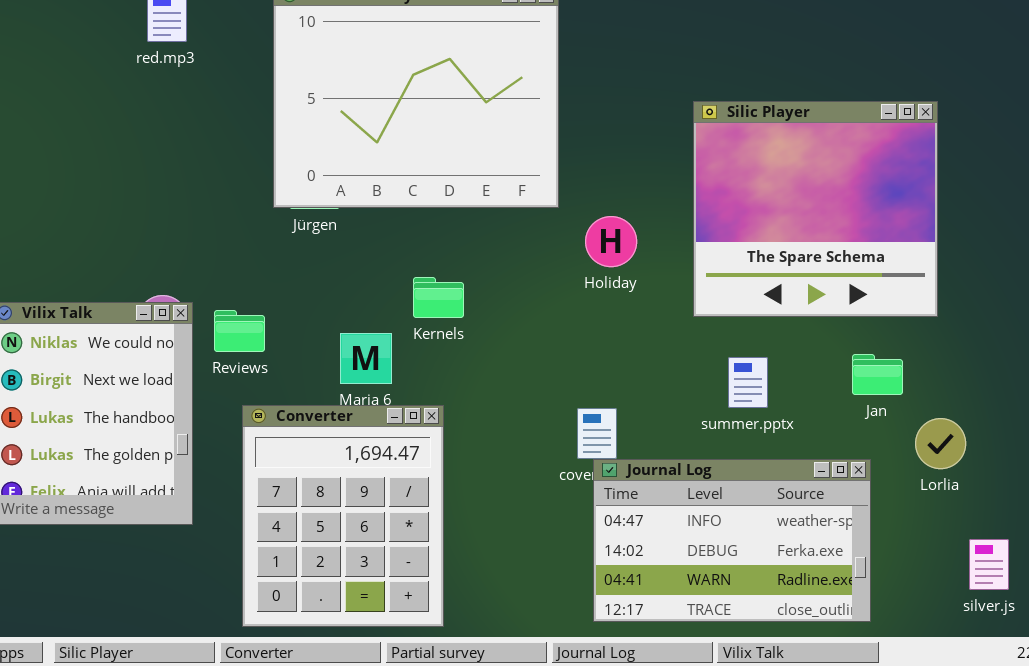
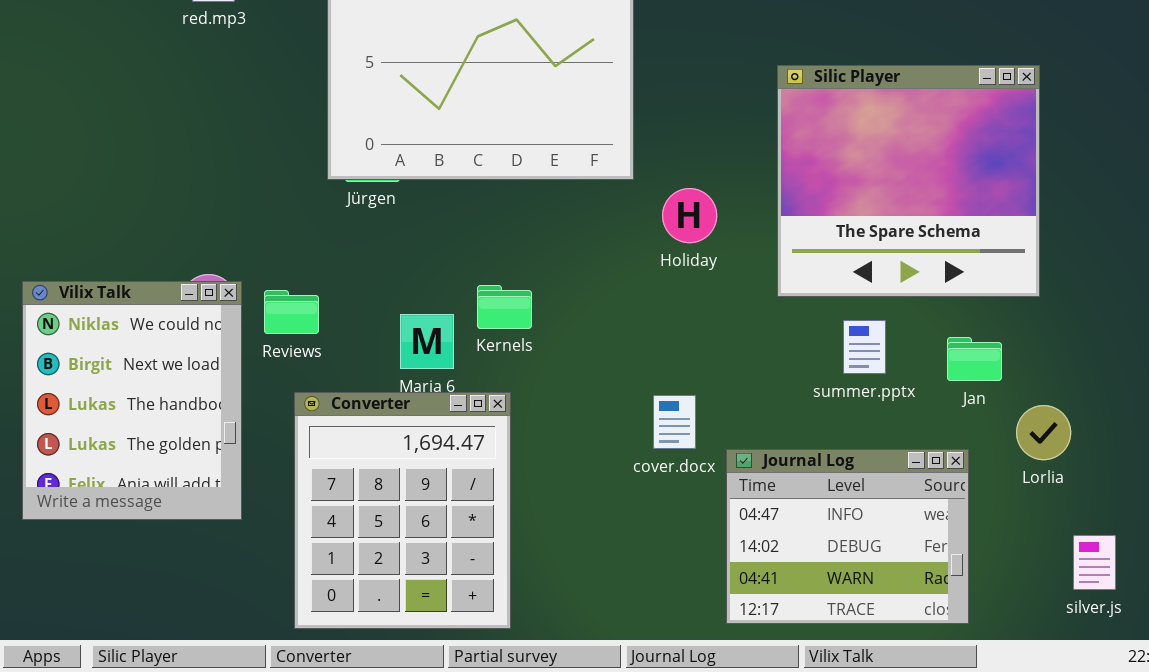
Kernels: [413,277,464,318] -> [477,285,532,329], moved
summer.pptx: [728,357,768,408] -> [843,320,886,374], moved
Journal Log: [593,459,871,622] -> [726,449,969,624], resized

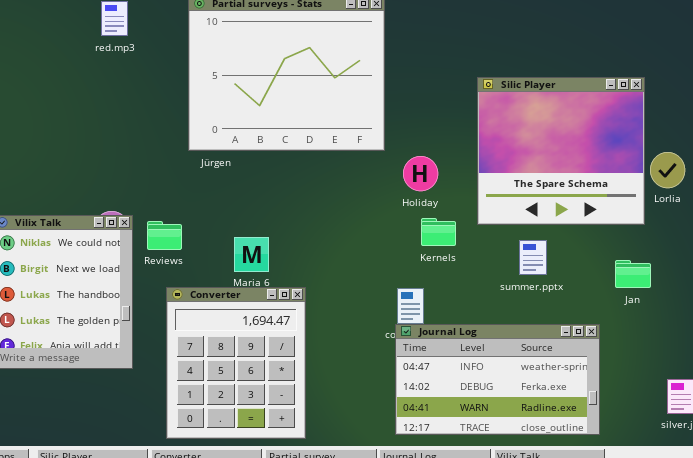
Kernels: [477,285,532,329] -> [421,218,456,246], moved
Jan: [947,337,1002,381] -> [615,260,651,288], moved
Lorlia: [1016,405,1071,460] -> [650,152,685,188], moved
Journal Log: [726,449,969,624] -> [395,324,600,435], resized

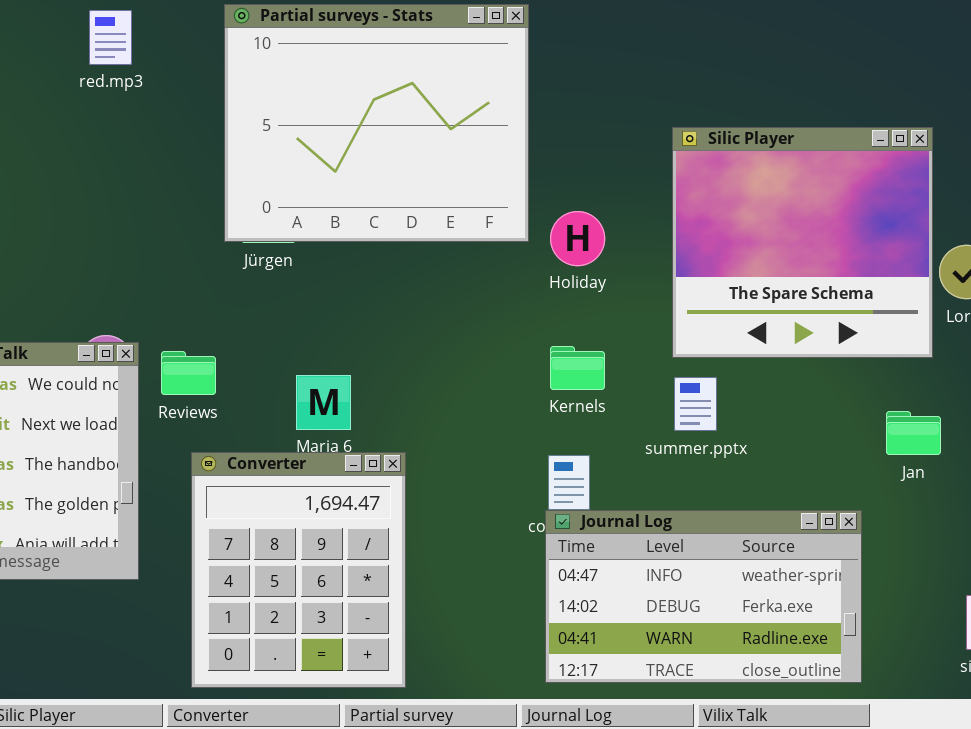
Holiday: [403,156,438,191] -> [550,211,605,266], moved
Kernels: [421,218,456,246] -> [550,346,605,390], moved
summer.pptx: [519,240,547,275] -> [674,377,717,431], moved

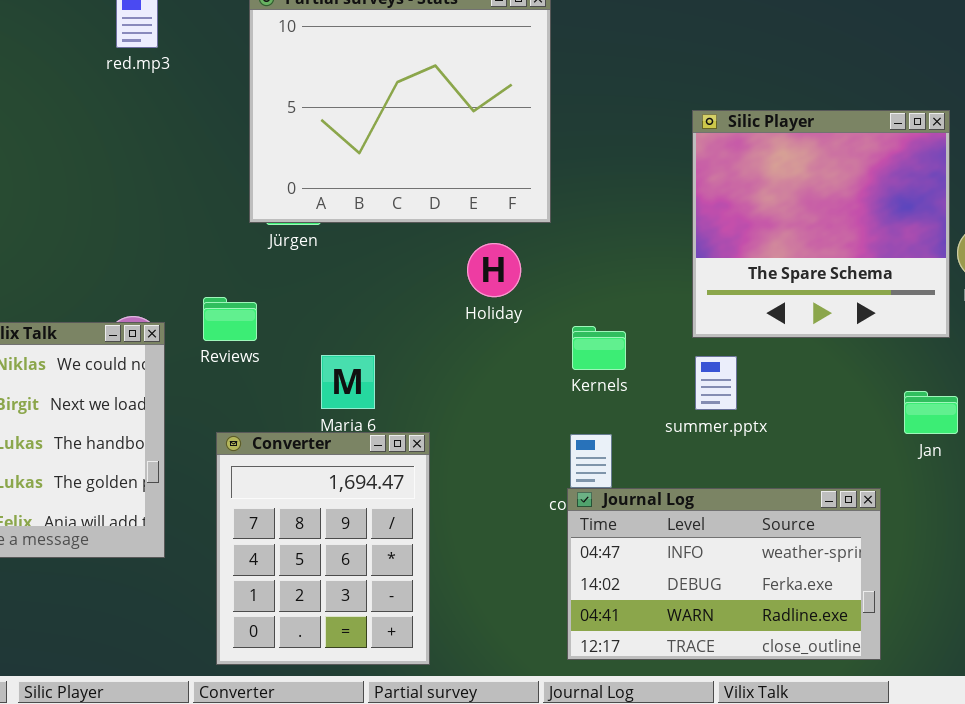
Holiday: [550,211,605,266] -> [467,243,521,297], moved
Reviews: [161,351,216,395] -> [203,297,257,341], moved

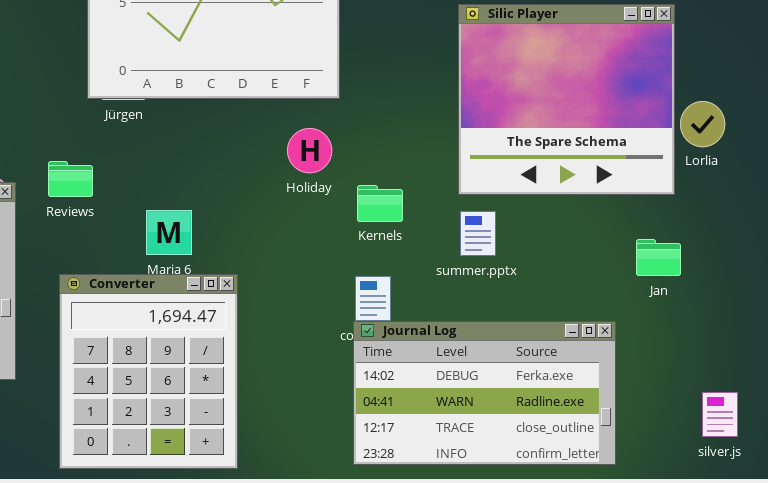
Holiday: [467,243,521,297] -> [287,128,332,173], moved
Journal Log: [567,488,881,660] -> [353,321,616,465], scrolled down 1 row

